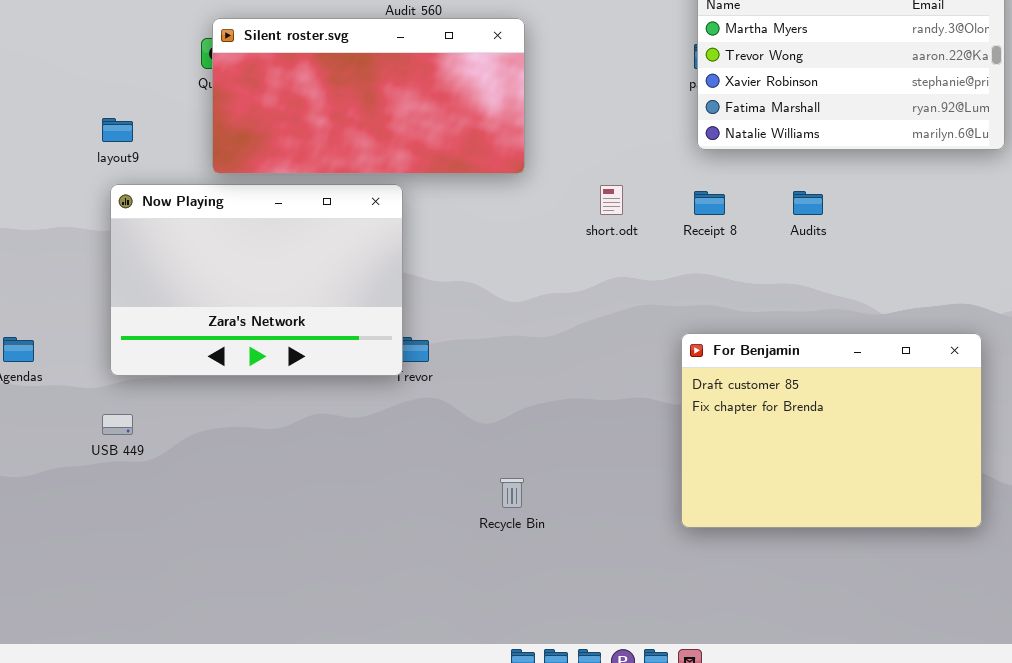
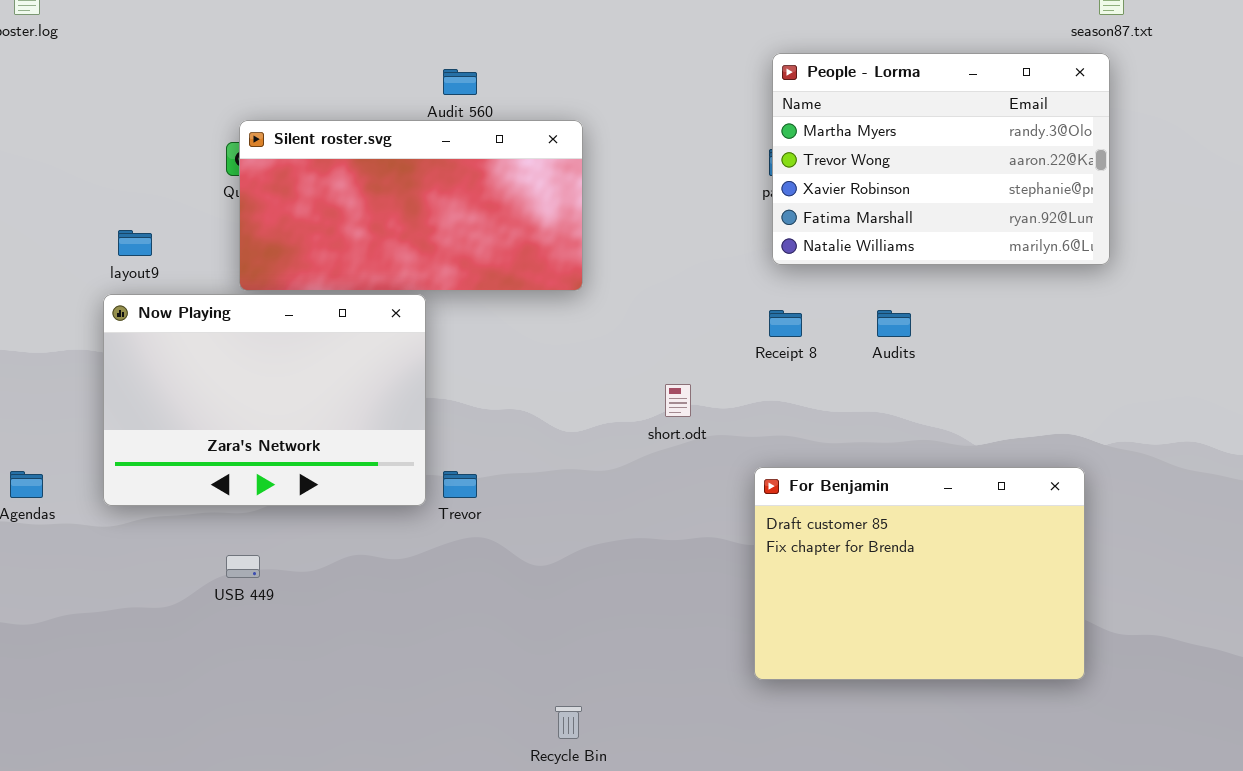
Now Playing: [110,184,403,376] -> [103,294,426,506], moved
short.odt: [600,185,623,215] -> [665,384,691,417], moved
USB 449: [102,414,133,435] -> [226,555,260,578], moved
Recycle Bin: [500,478,524,508] -> [555,706,582,739], moved

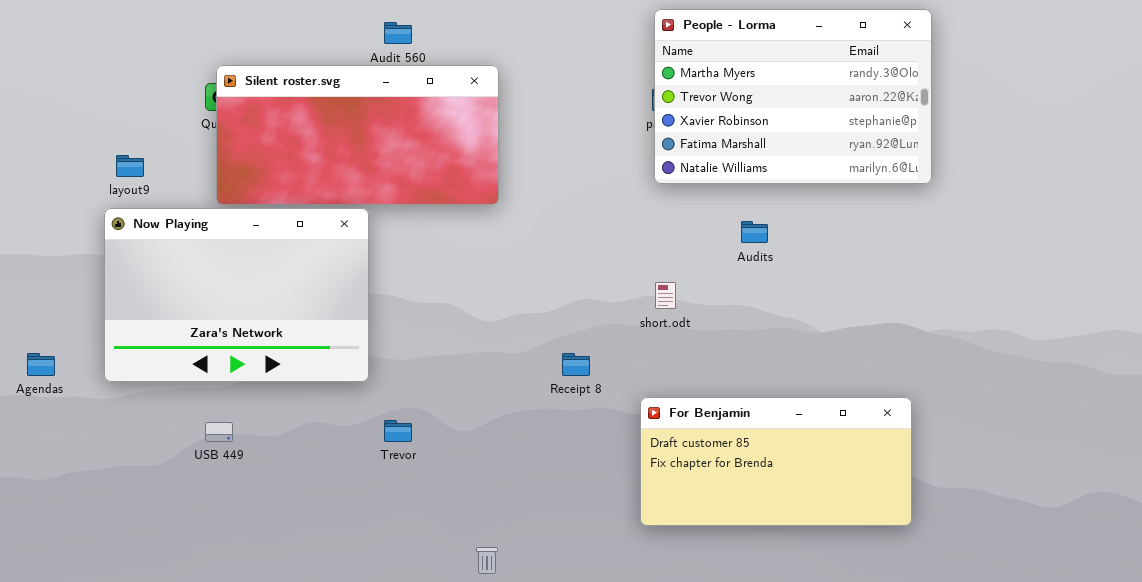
Receipt 8: [769,310,802,337] -> [562,353,590,376], moved
short.odt: [665,384,691,417] -> [655,282,676,309], moved
For Benjamin: [754,467,1085,680] -> [640,397,912,526], resized
Trevor: [443,471,477,498] -> [384,420,412,442], moved

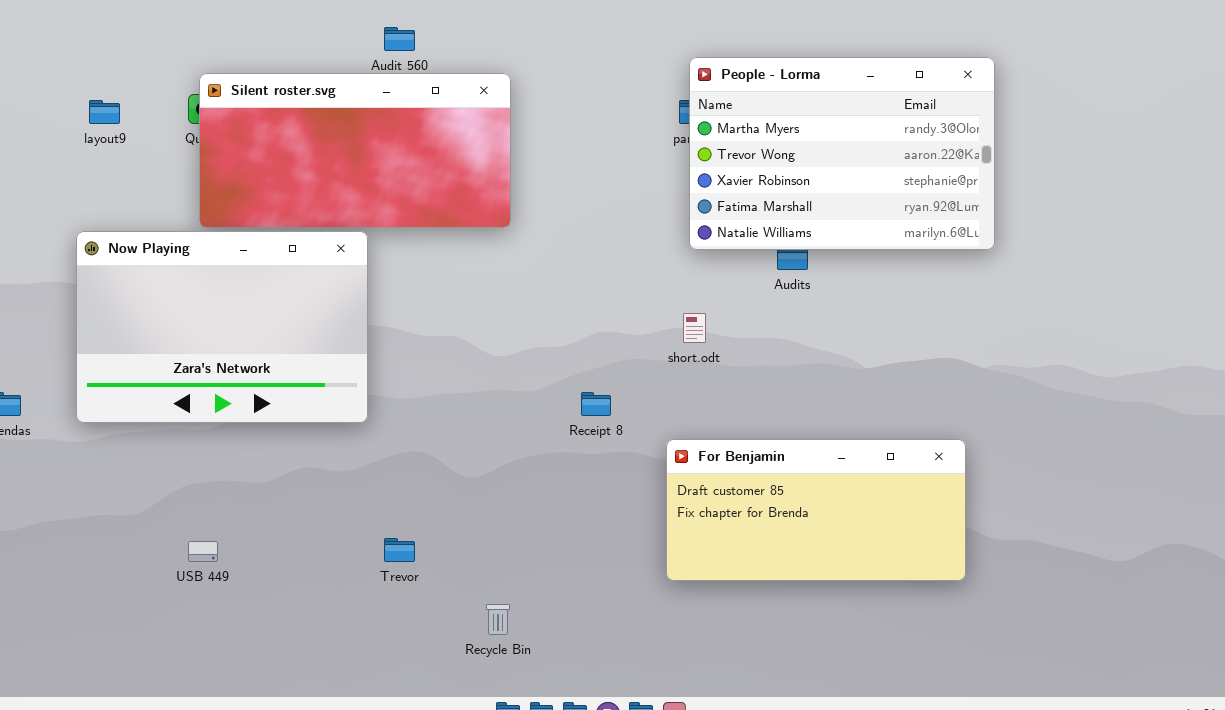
People - Lorma: [654,9,932,184] -> [689,57,995,250], moved
layout9: [116,155,144,177] -> [89,100,120,124], moved
Trevor: [384,420,412,442] -> [384,538,415,562], moved
USB 449: [205,422,233,442] -> [188,541,218,562], moved

